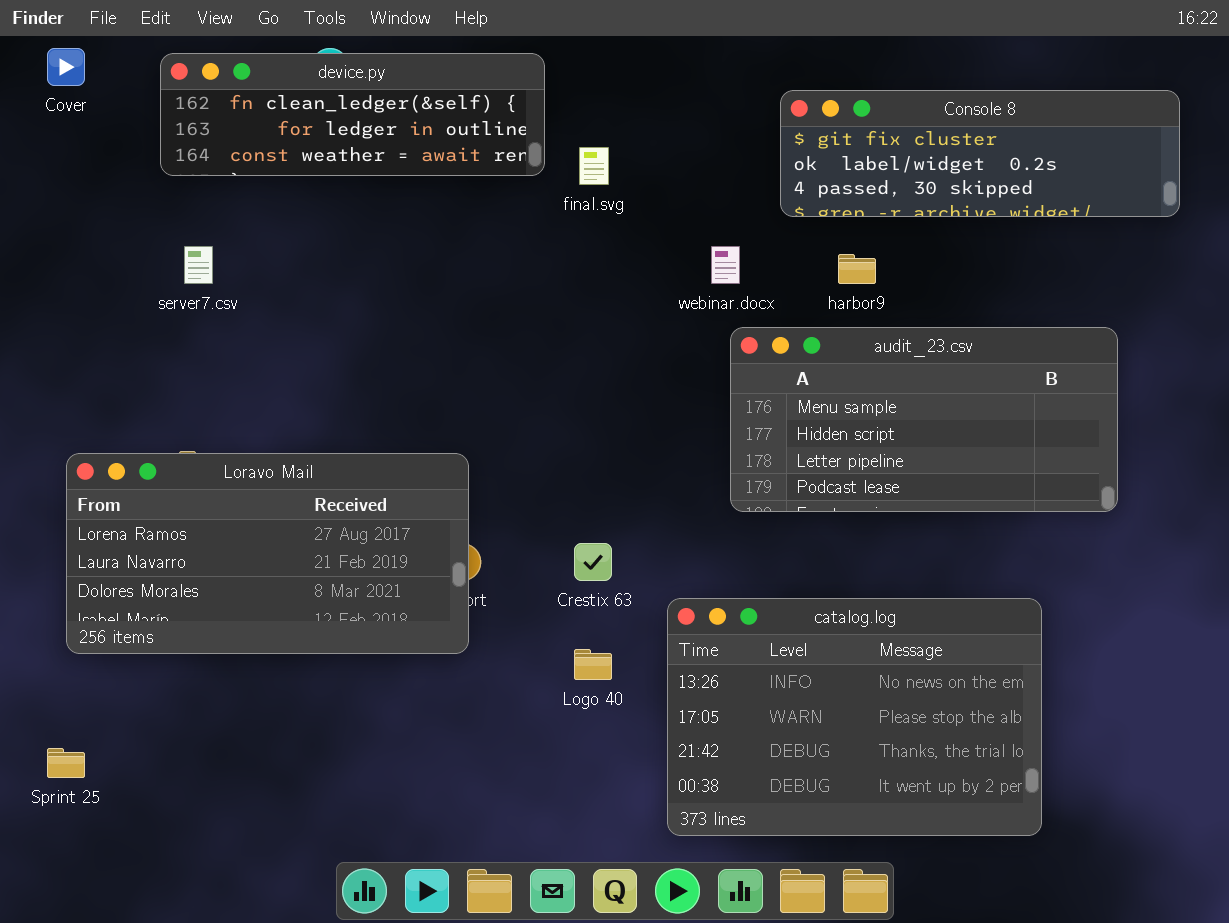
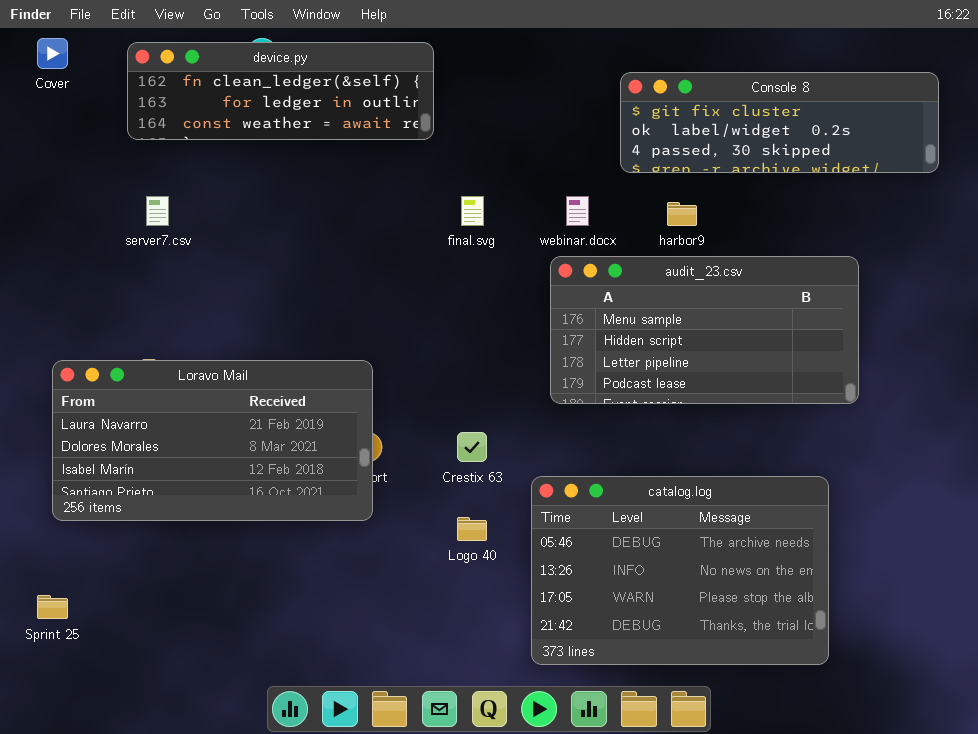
final.svg: [579,147,609,185] -> [461,196,484,226], moved
audit_23.csv: [730,327,1118,512] -> [550,256,859,404], moved
Loravo Mail: [66,453,469,654] -> [52,360,373,521], scrolled down 1 row
catalog.log: [667,598,1042,836] -> [531,476,829,665], scrolled up 1 row

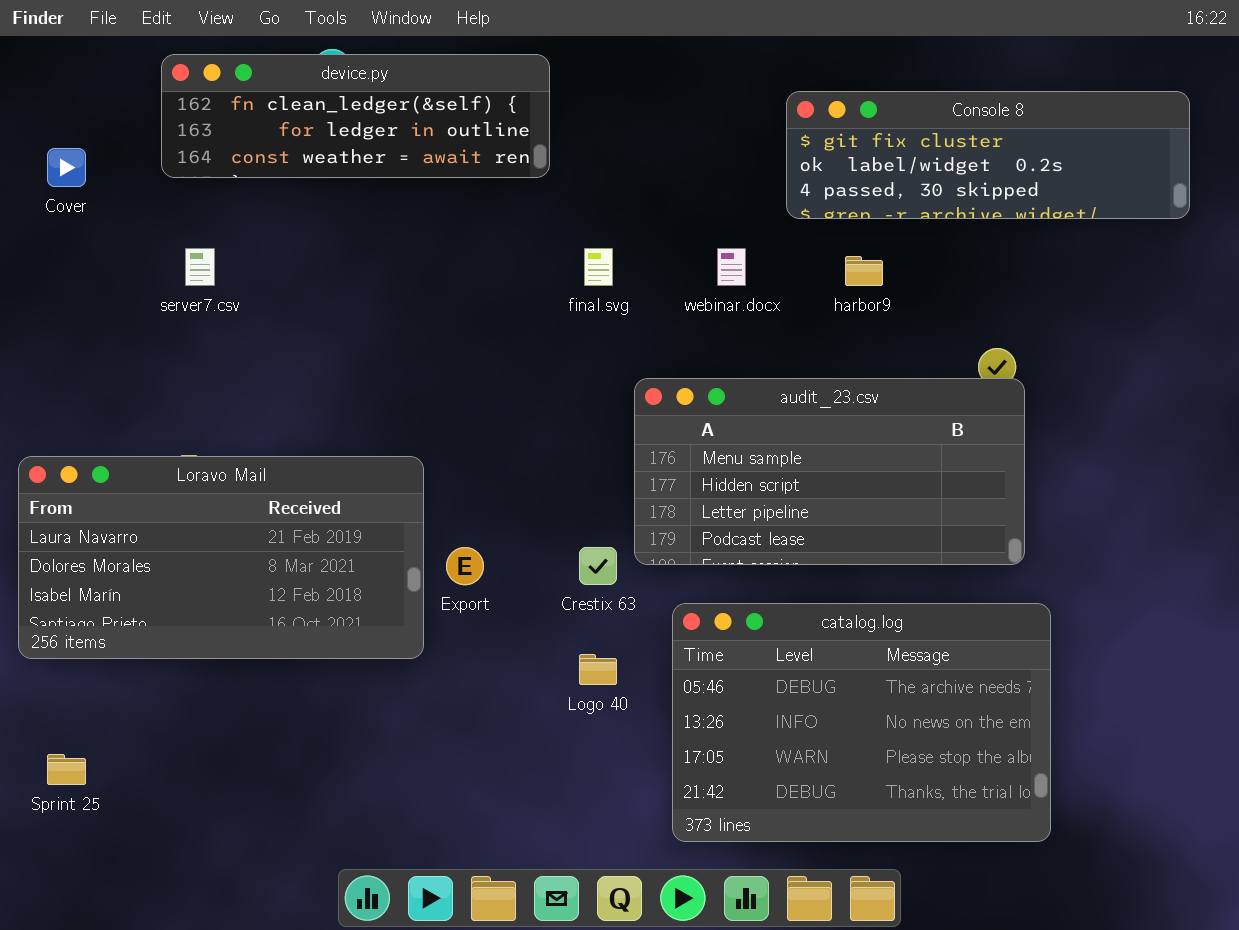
Cover: [37,38,68,69] -> [47,148,86,187], moved
audit_23.csv: [550,256,859,404] -> [634,378,1025,565], moved
Loravo Mail: [52,360,373,521] -> [18,456,424,659], moved

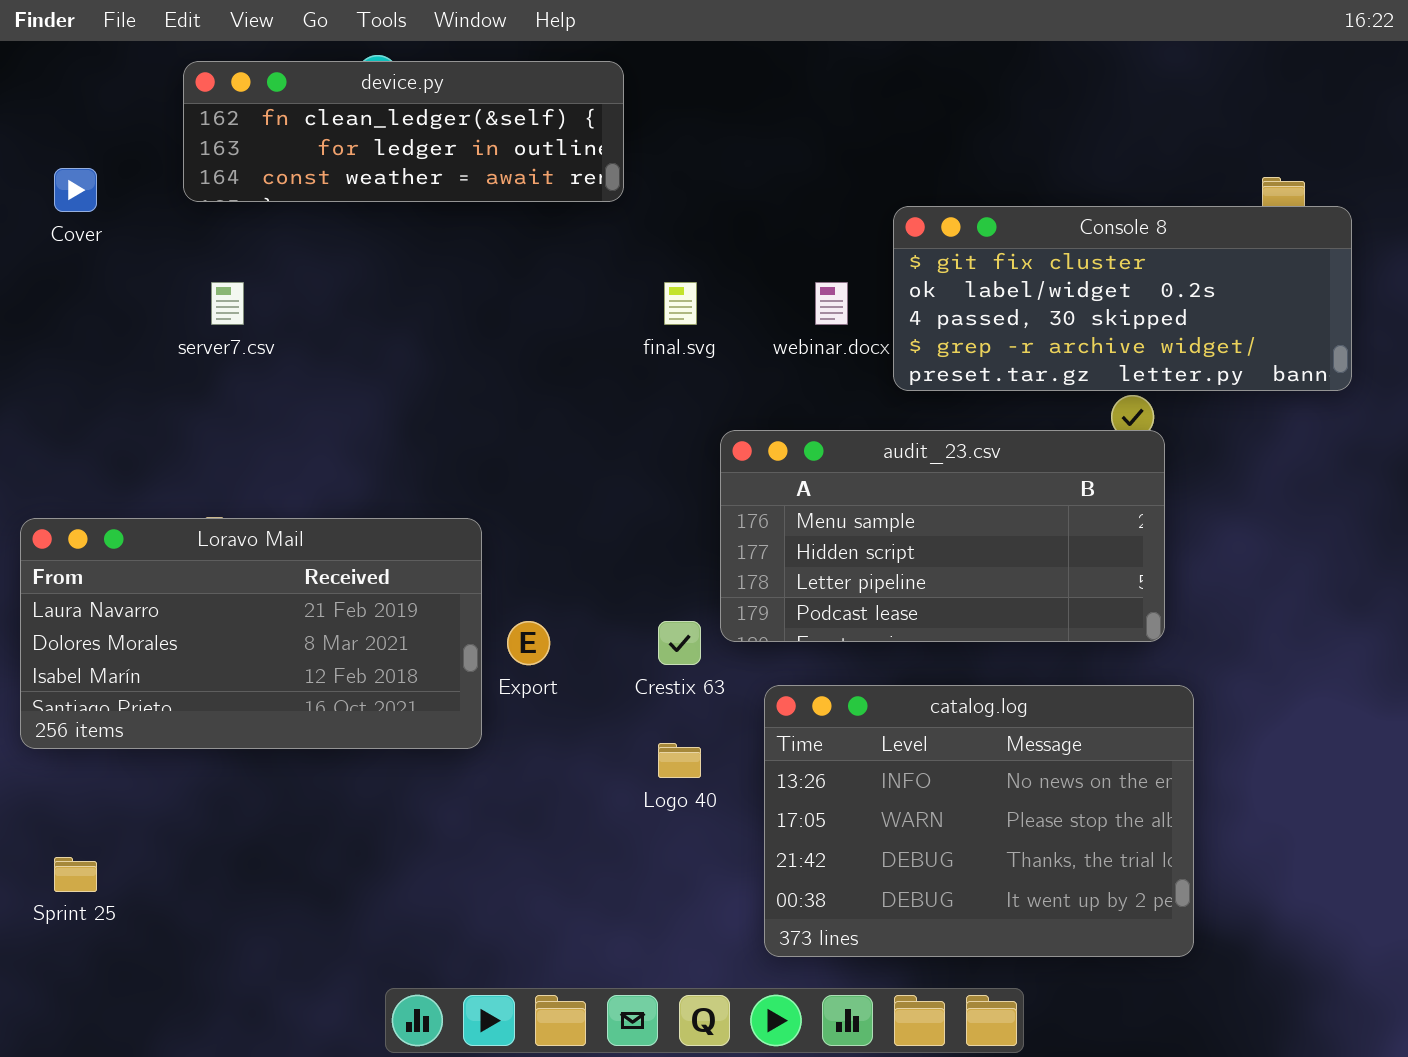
Console 8: [786,91,1190,219] -> [893,206,1352,391], moved, resized
catalog.log: [672,603,1051,842] -> [764,685,1194,957], scrolled down 1 row

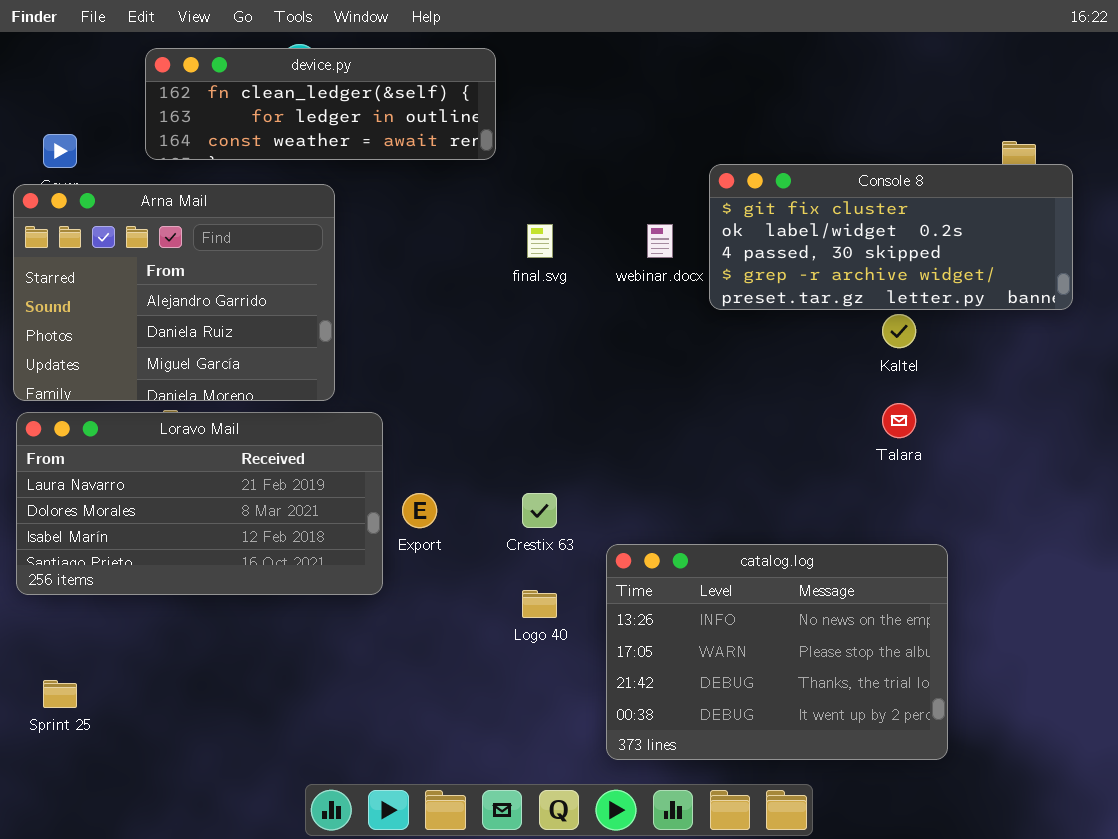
Arna Mail: none -> [13,184,335,401], opened
audit_23.csv: [720,430,1165,642] -> none, closed

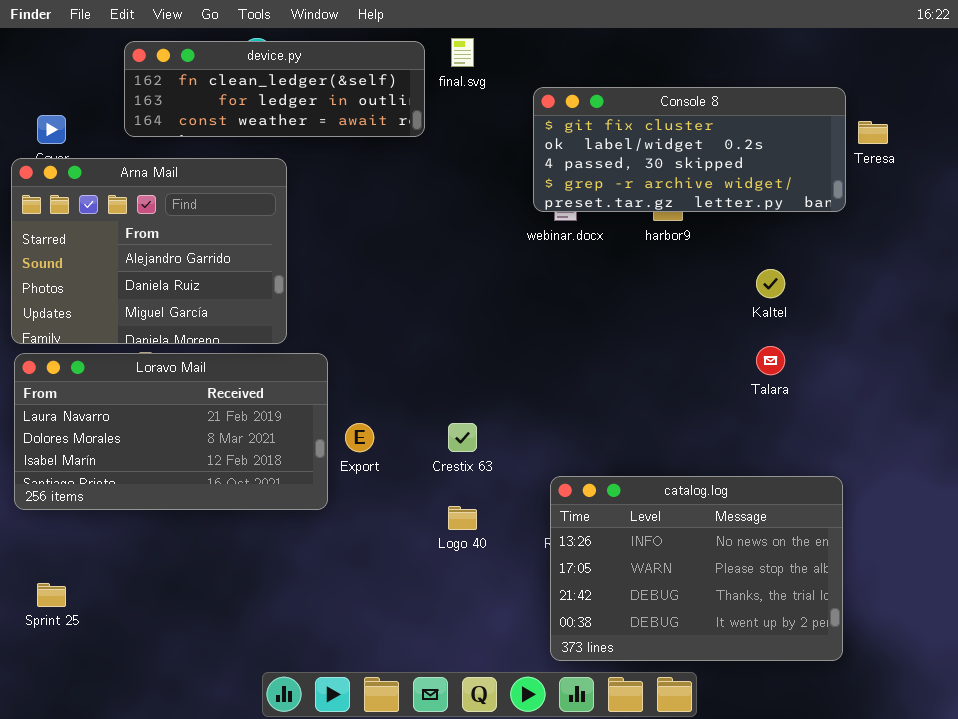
Console 8: [709,164,1073,310] -> [533,87,846,212], moved
final.svg: [527,224,553,258] -> [451,38,474,67], moved
catalog.log: [606,544,948,760] -> [550,476,843,661], moved

